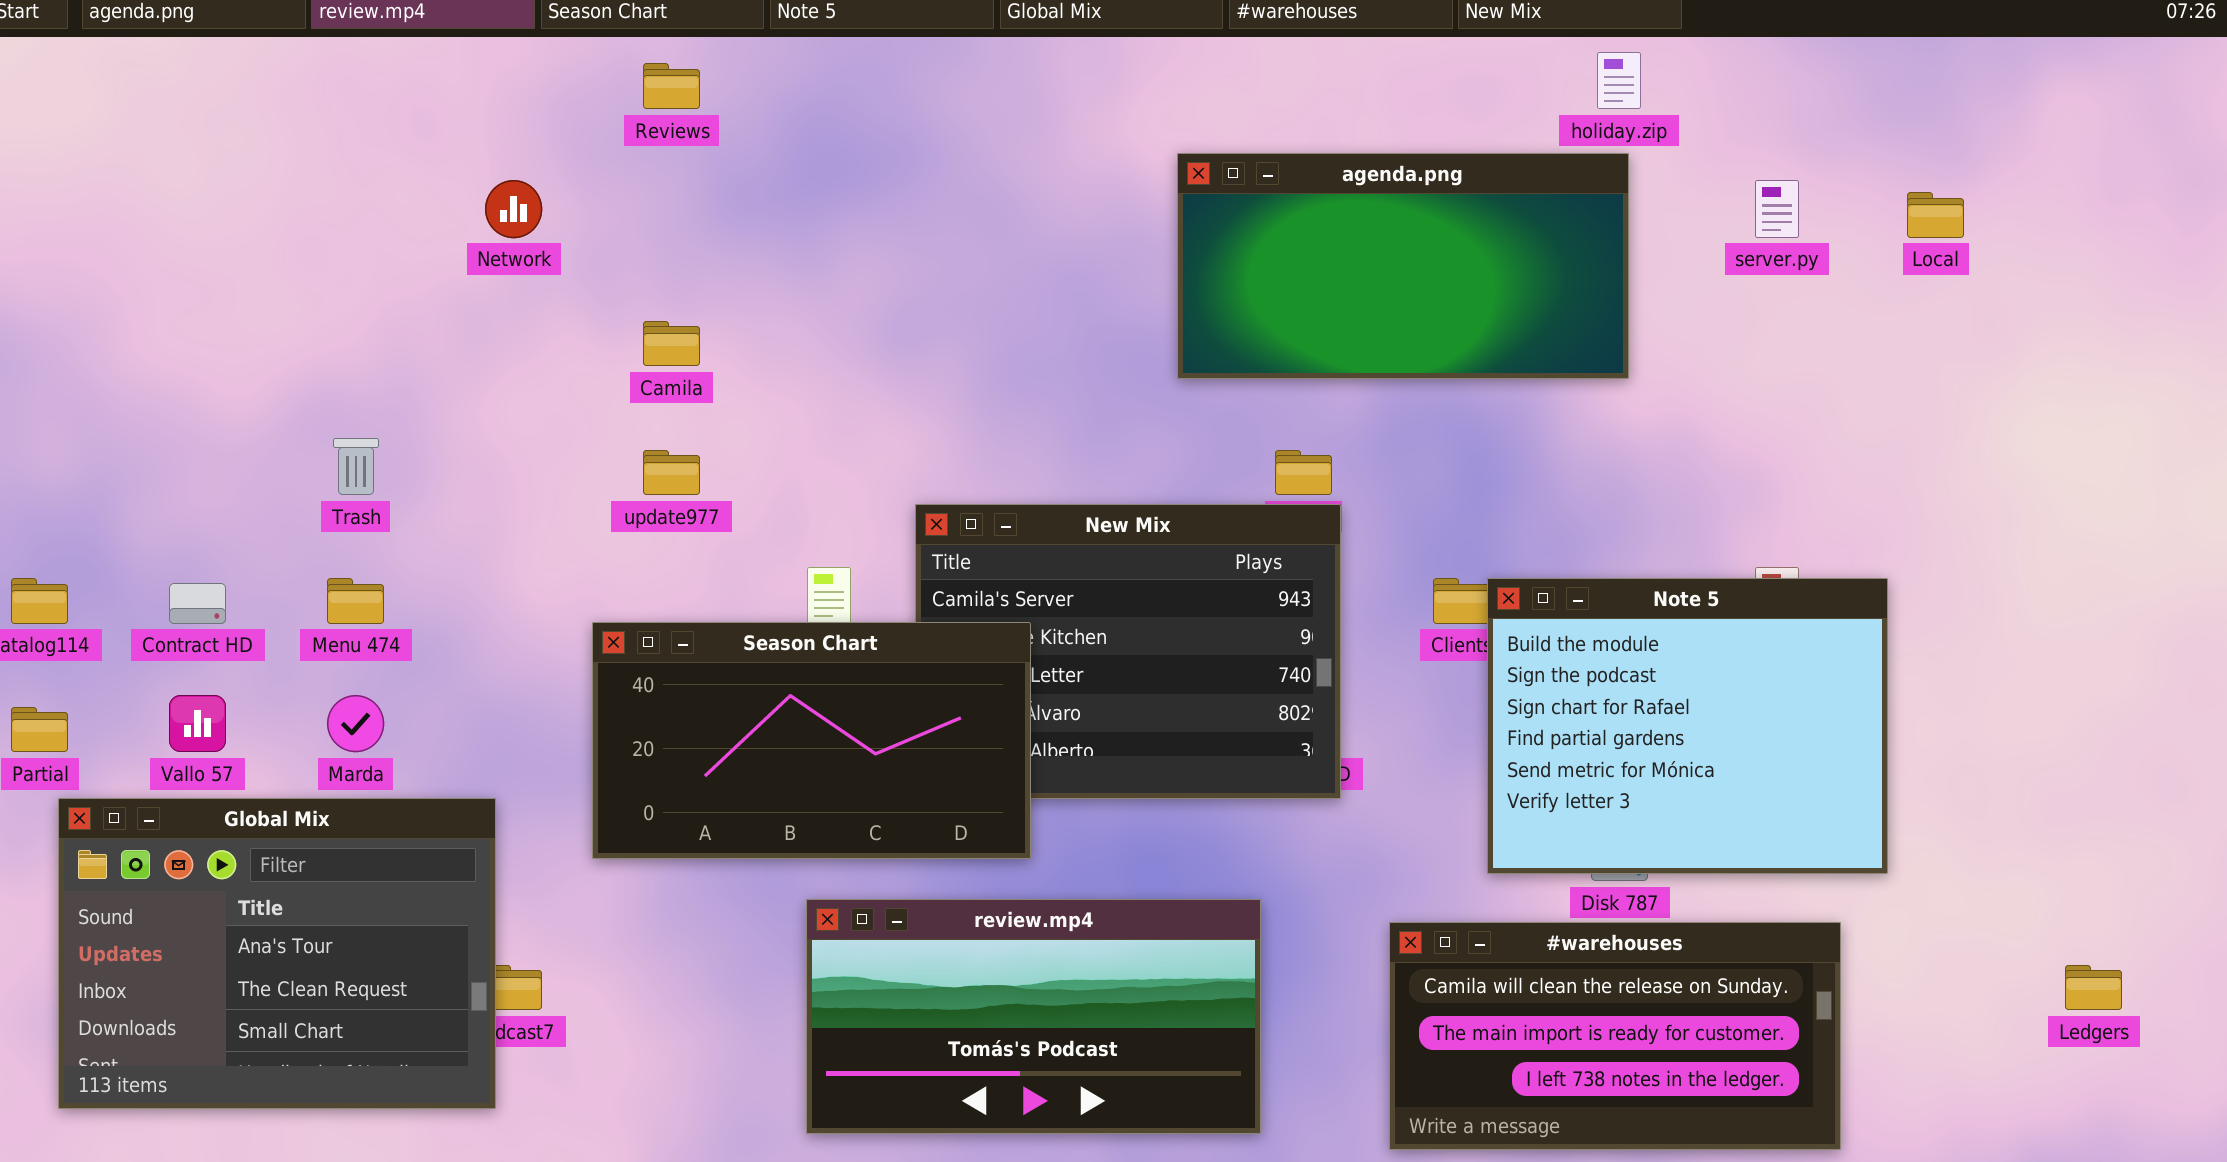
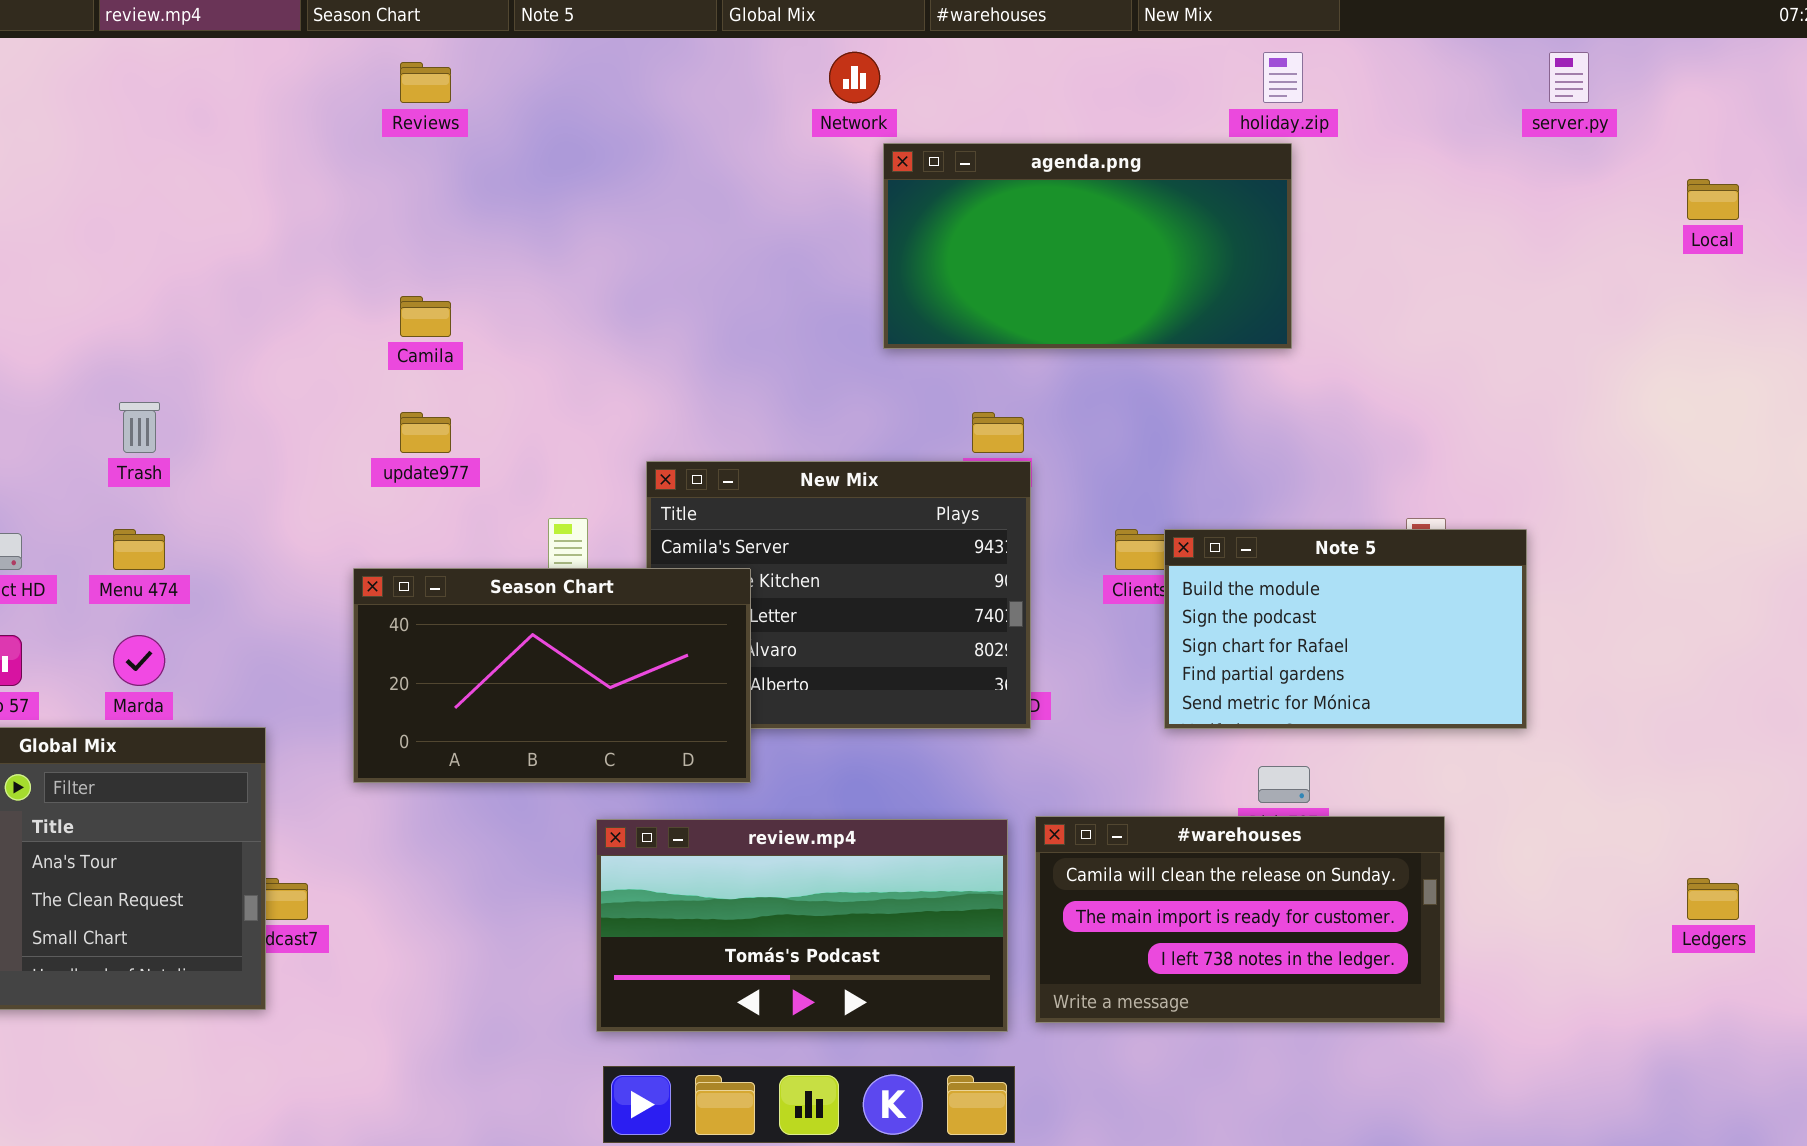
Network: [485,180,542,238] -> [829,52,880,103], moved
server.py: [1755,180,1799,238] -> [1549,52,1589,103], moved
Local: [1907,192,1964,238] -> [1687,179,1739,220], moved
Note 5: [1487,578,1888,874] -> [1164,529,1527,729], resized
review.mp4: [806,899,1261,1134] -> [596,819,1008,1032], moved
#warehouses: [1389,922,1841,1150] -> [1035,816,1445,1023], moved

